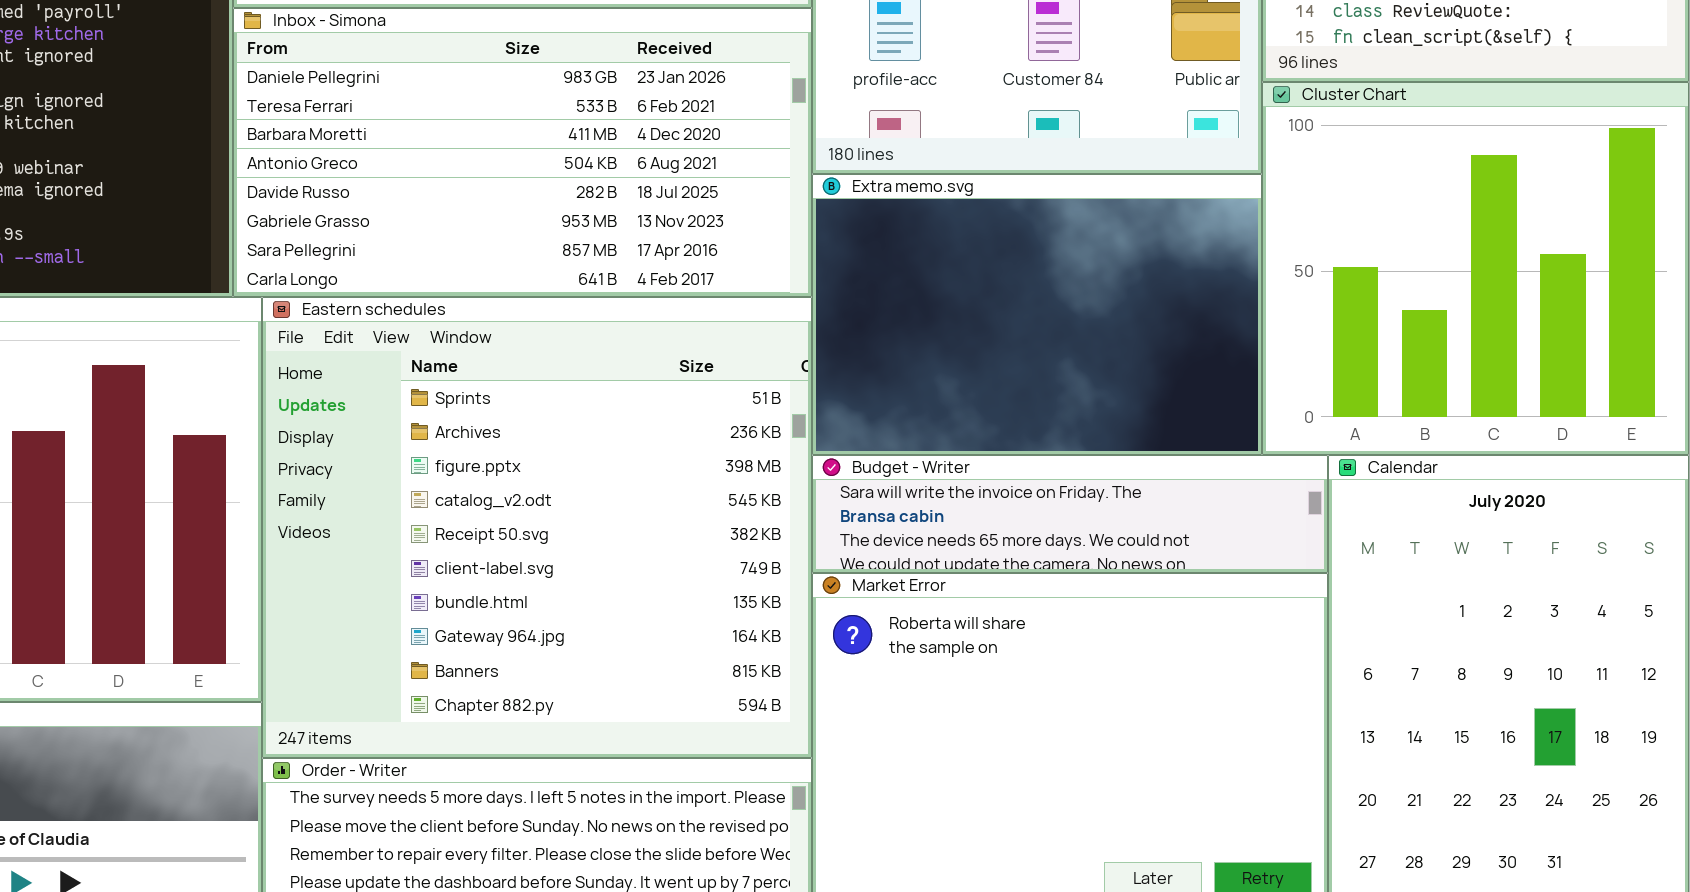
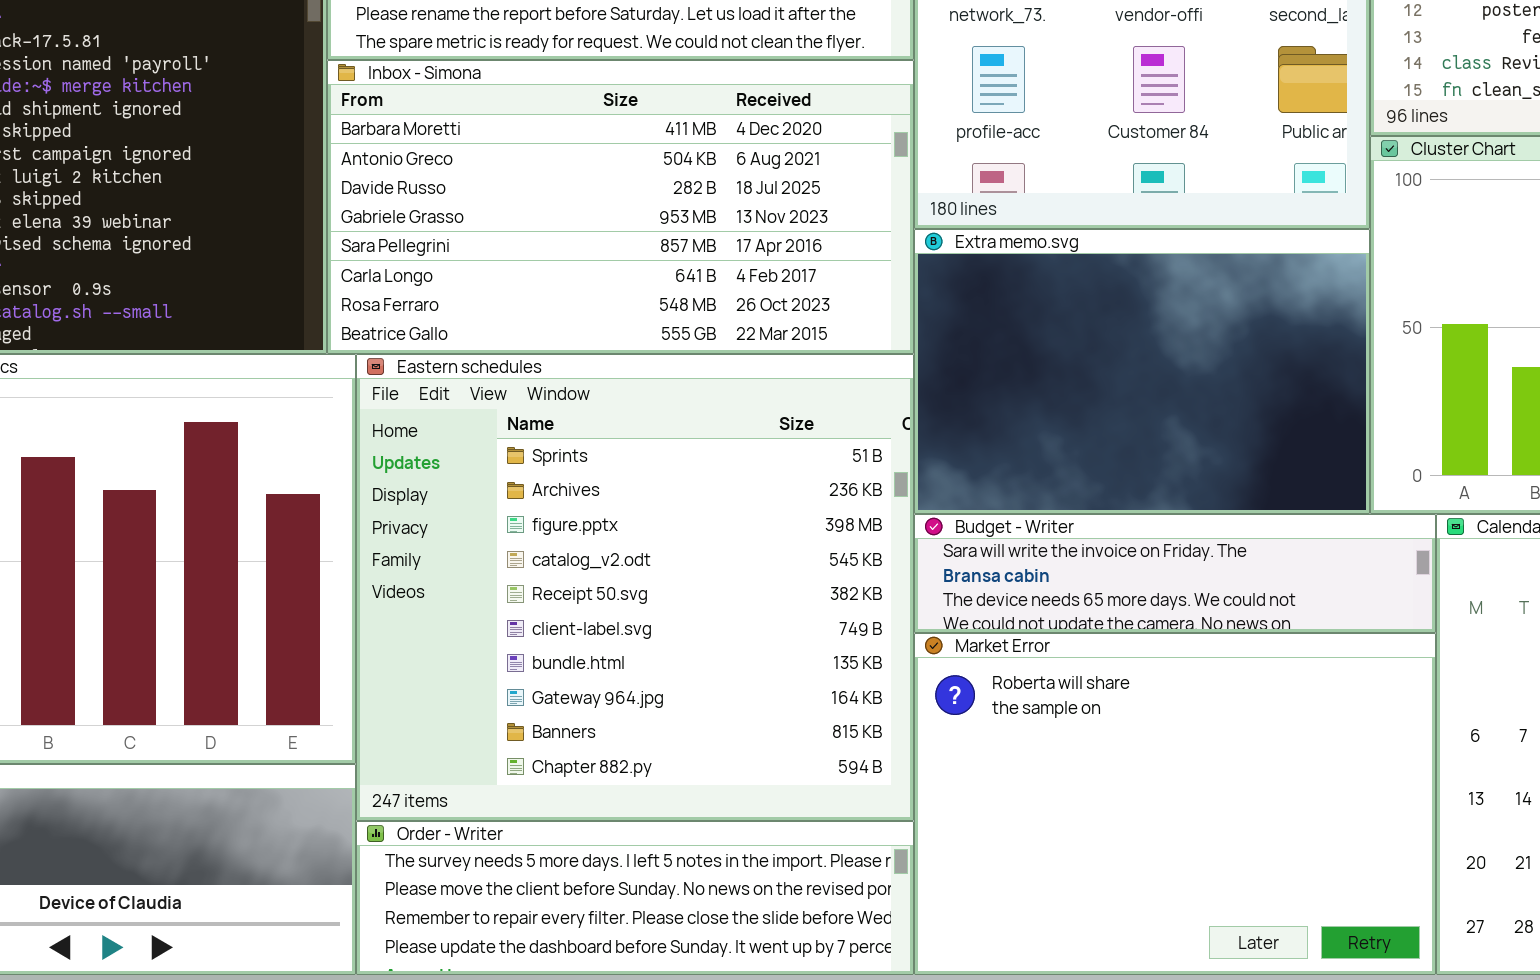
Inbox - Simona: [233,8,812,297] -> [327,60,914,354], scrolled down 2 rows

